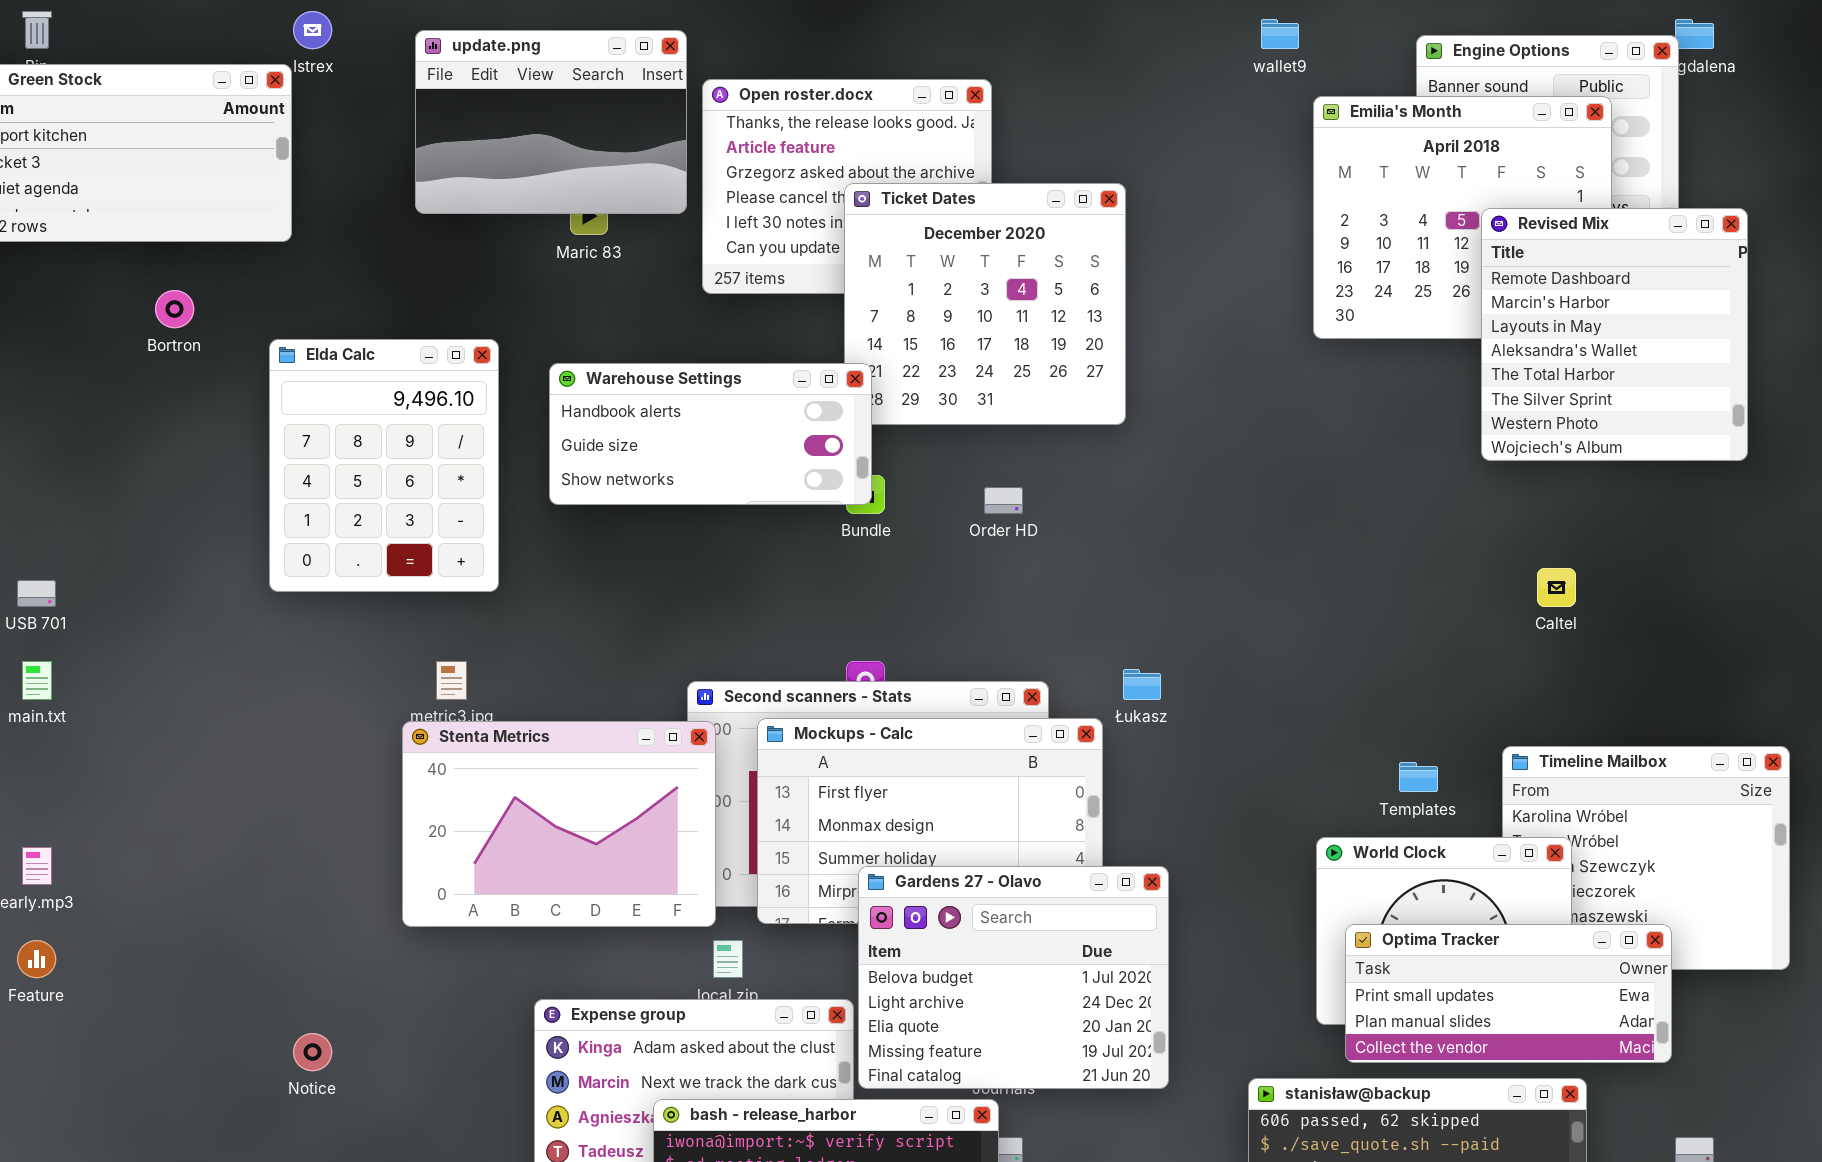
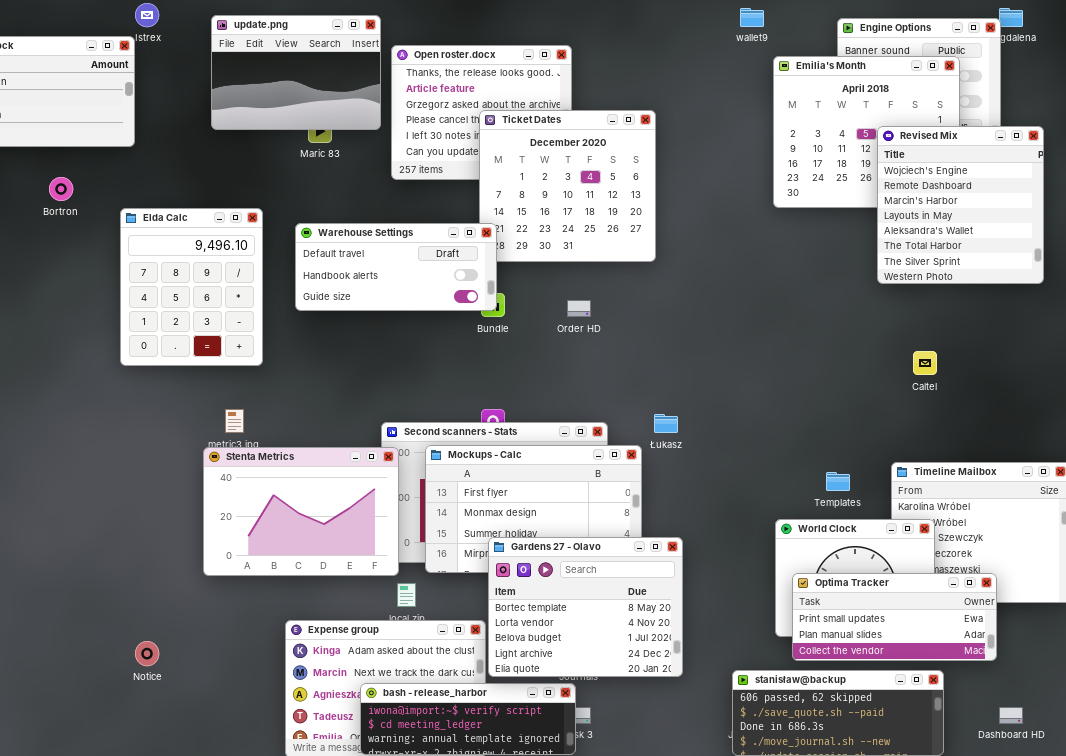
Revised Mix: [1481,208,1748,461] -> [877,126,1044,284], scrolled up 1 row
Warehouse Settings: [549,363,872,505] -> [295,223,497,311], scrolled up 1 row
Gardens 27 - Olavo: [858,866,1169,1089] -> [488,537,683,677], scrolled up 2 rows

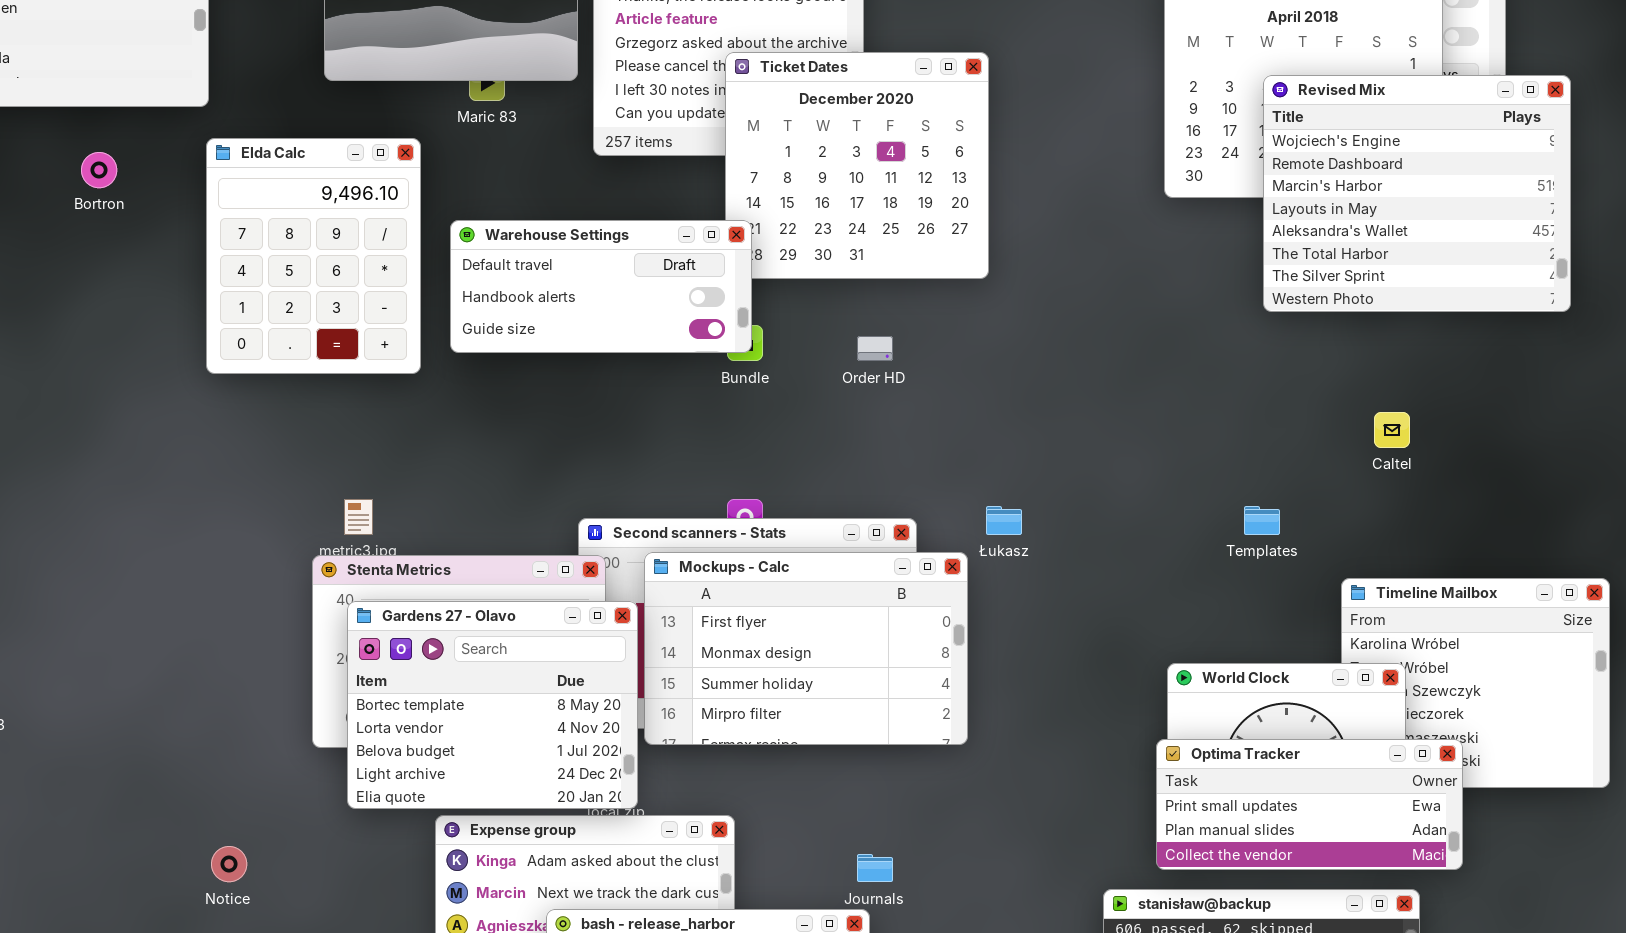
Revised Mix: [877,126,1044,284] -> [1263,75,1571,312], resized
Elda Calc: [120,208,263,366] -> [206,138,421,374], moved
Templates: [826,472,850,491] -> [1244,506,1280,535], moved
Gardens 27 - Olavo: [488,537,683,677] -> [347,601,638,809], moved
Optima Tracker: [792,573,997,661] -> [1156,739,1463,870], moved

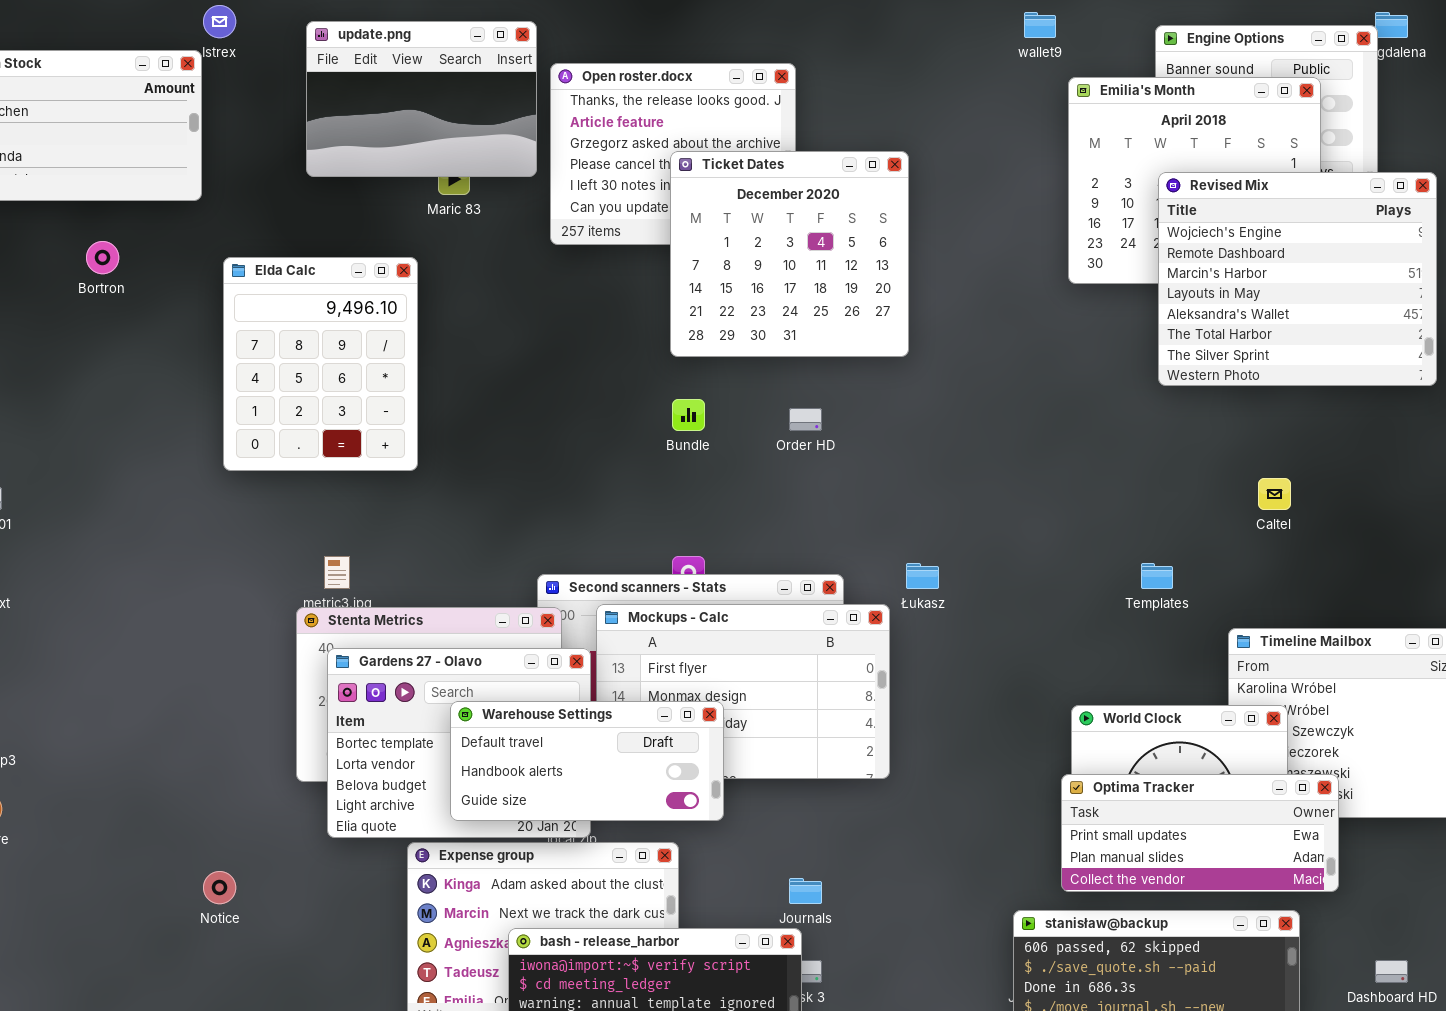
Elda Calc: [206,138,421,374] -> [223,257,418,471], moved
Warehouse Settings: [450,220,752,353] -> [450,701,724,821], moved

